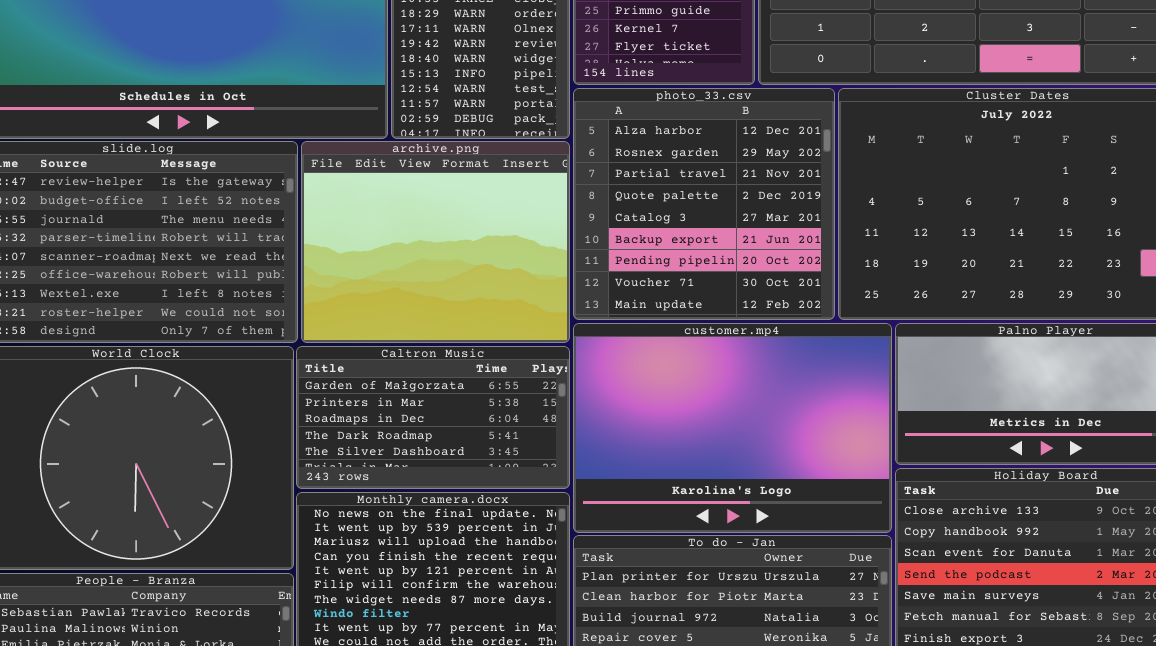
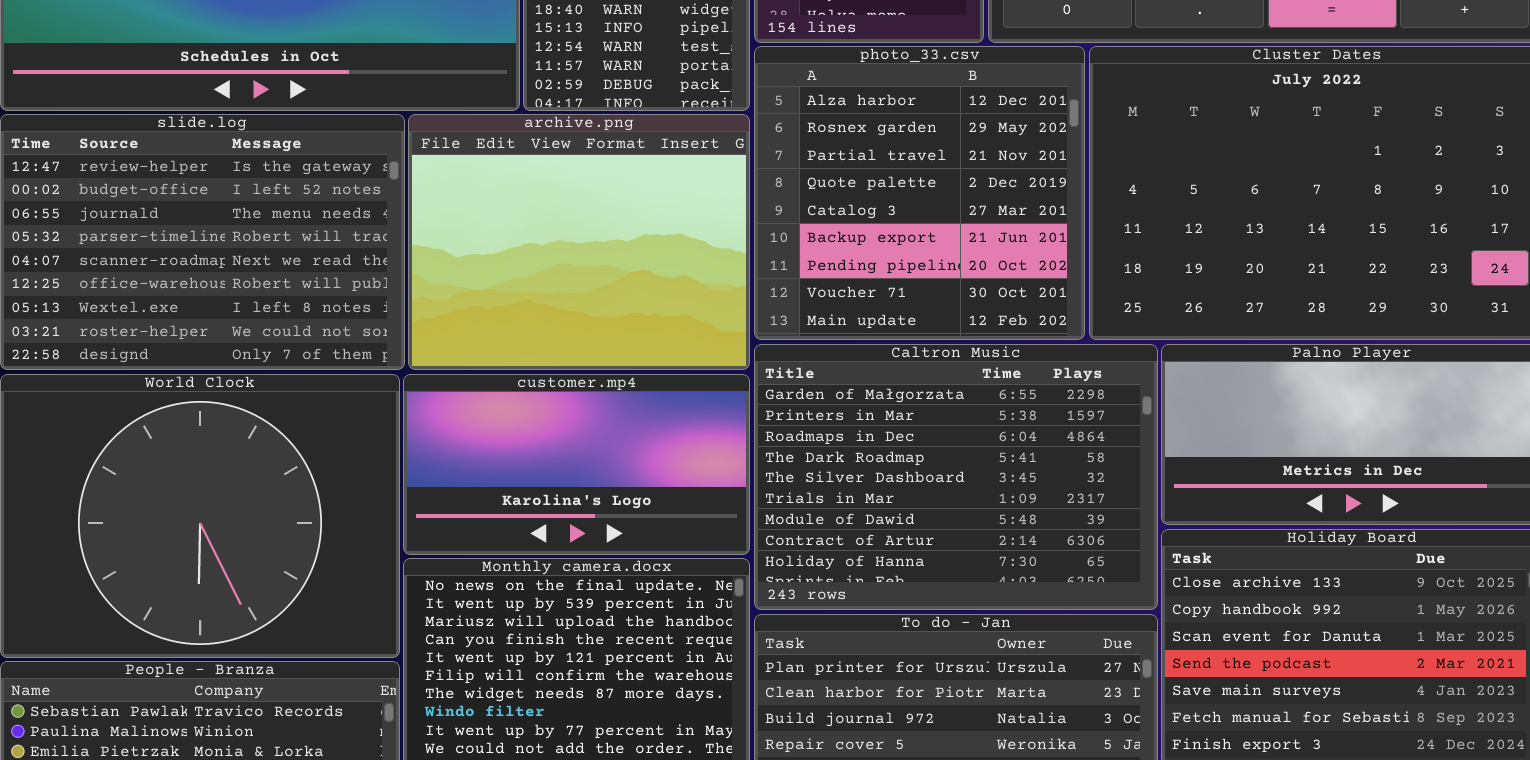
customer.mp4: [573,323,892,533] -> [403,374,750,555], moved, resized
Caltron Music: [296,346,570,489] -> [754,344,1158,610], moved, resized

